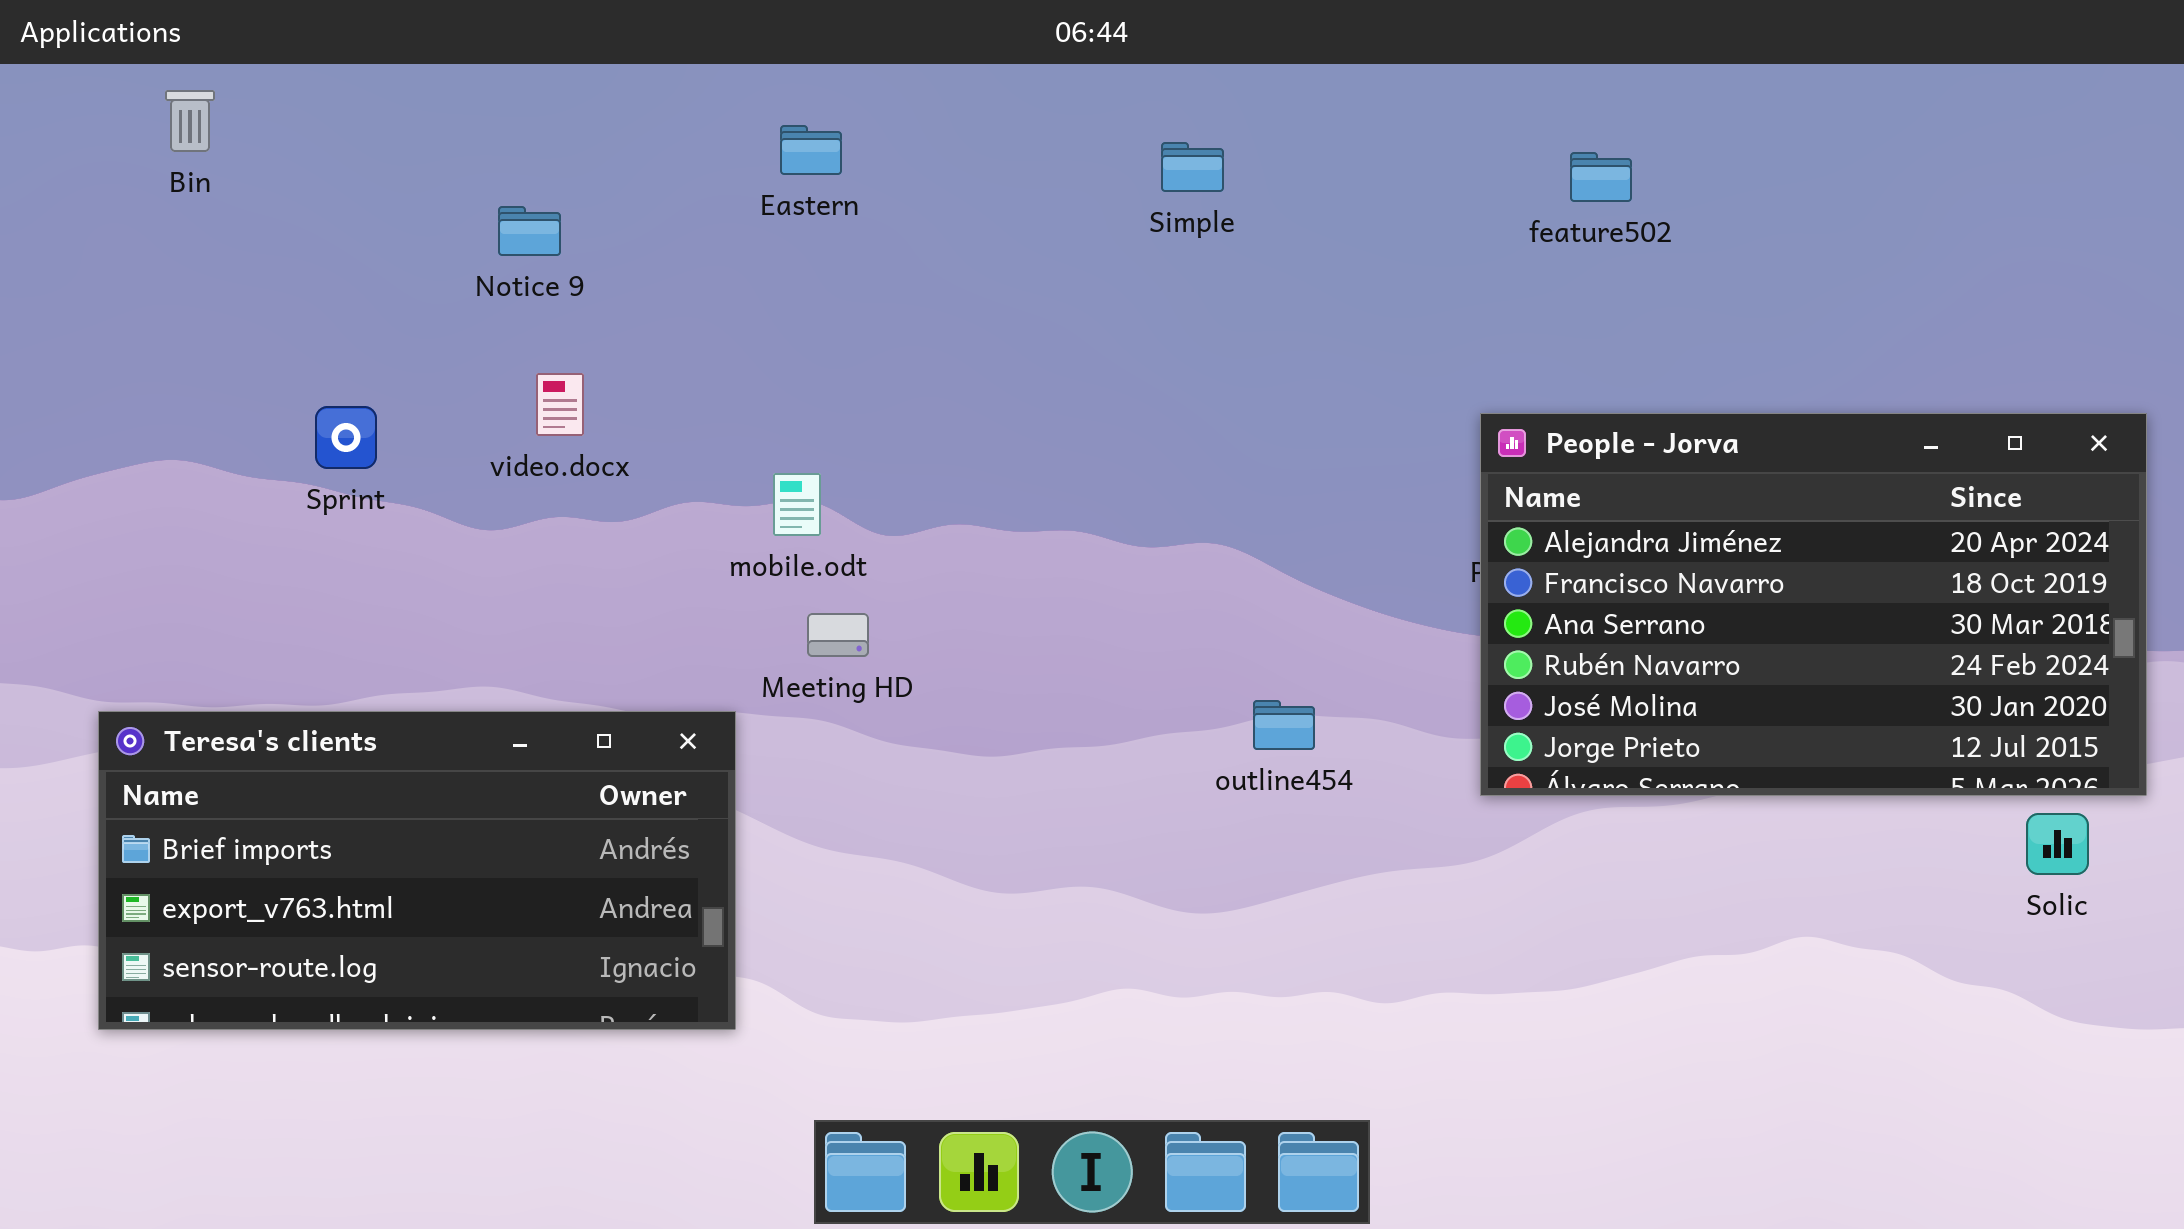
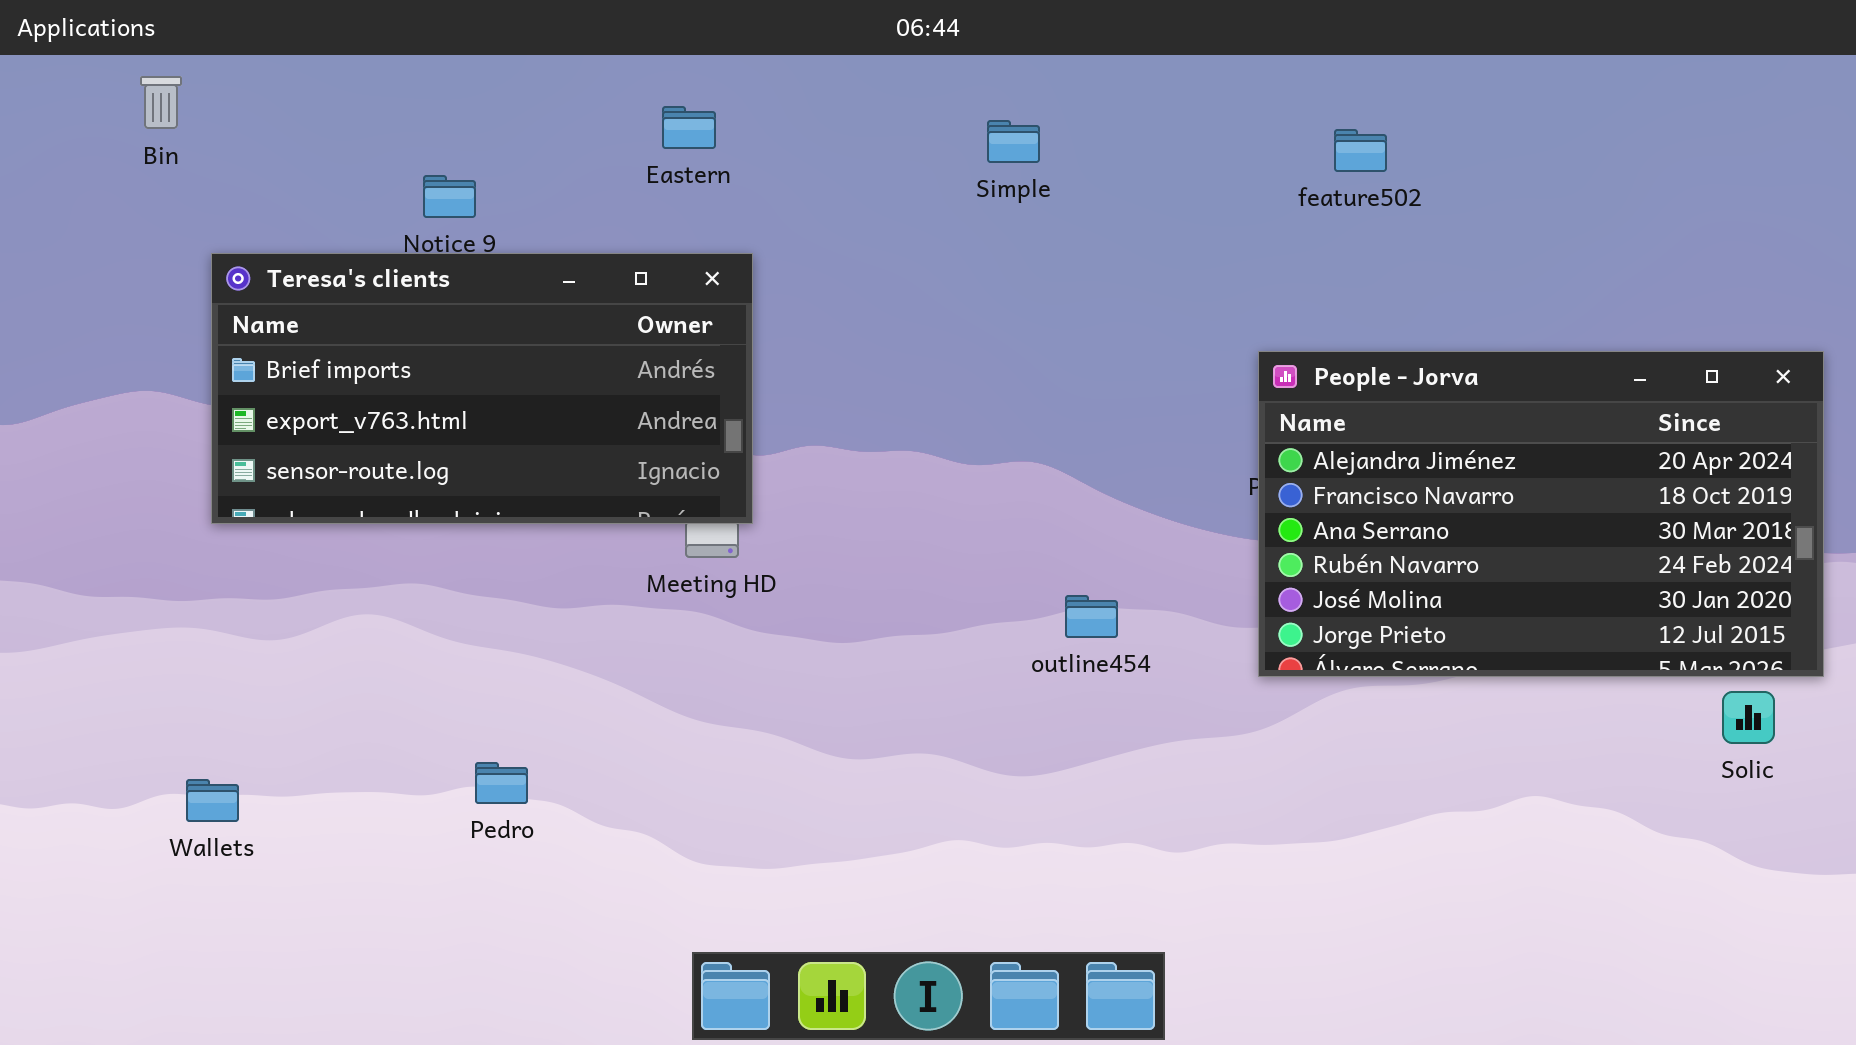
Teresa's clients: [98,711,736,1030] -> [211,253,753,524], moved

